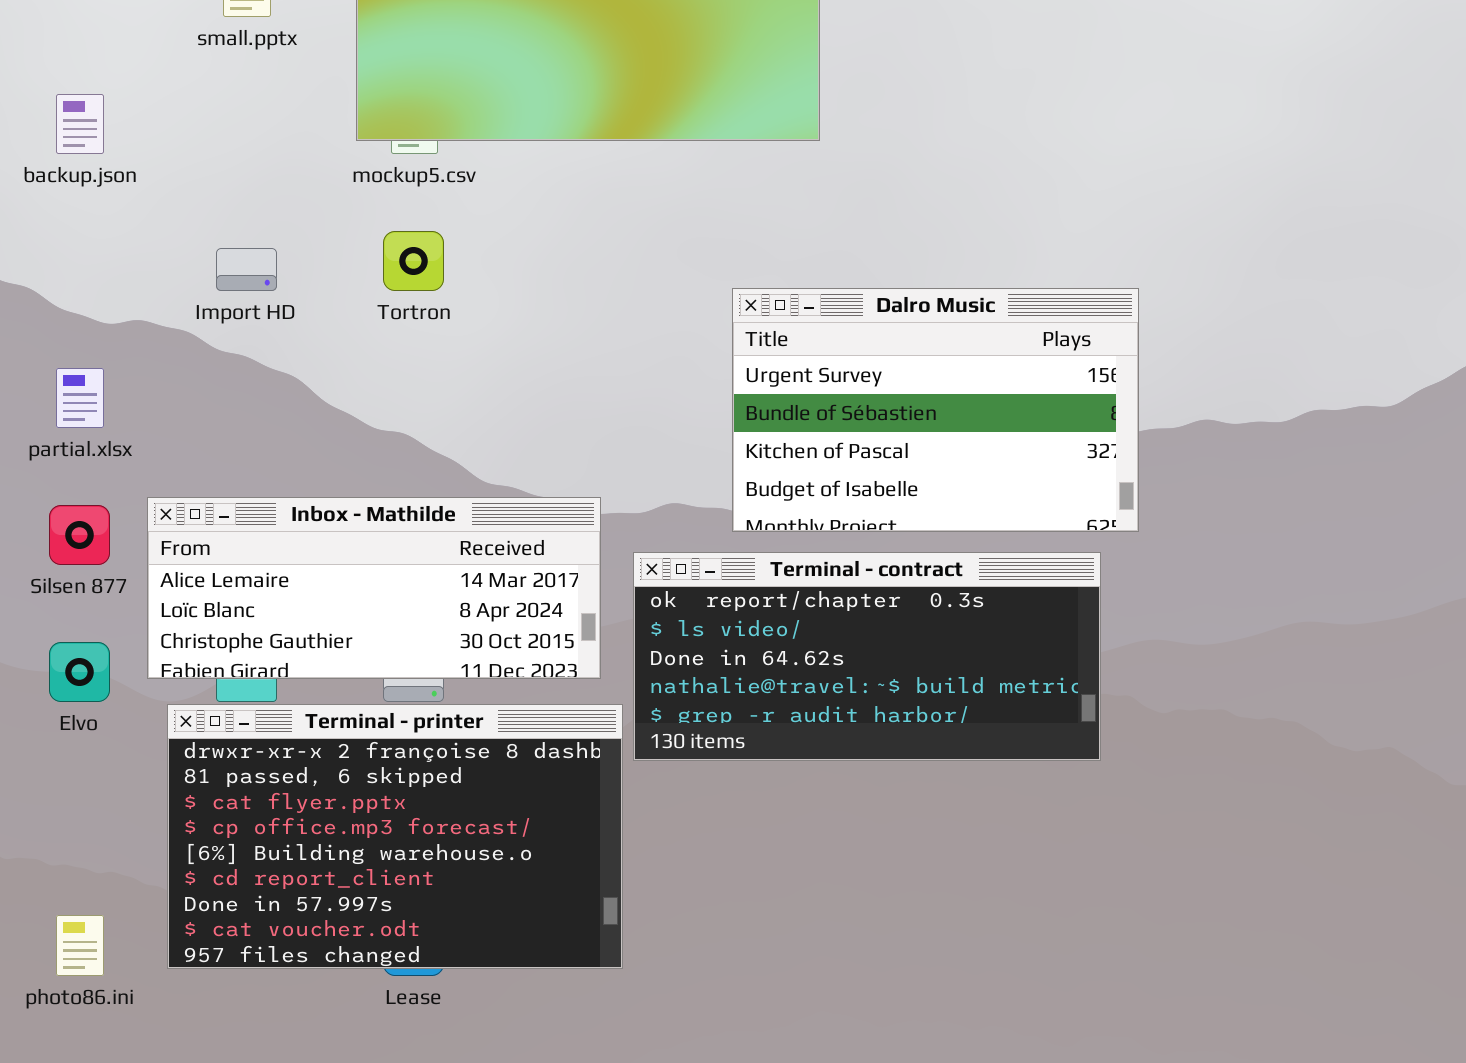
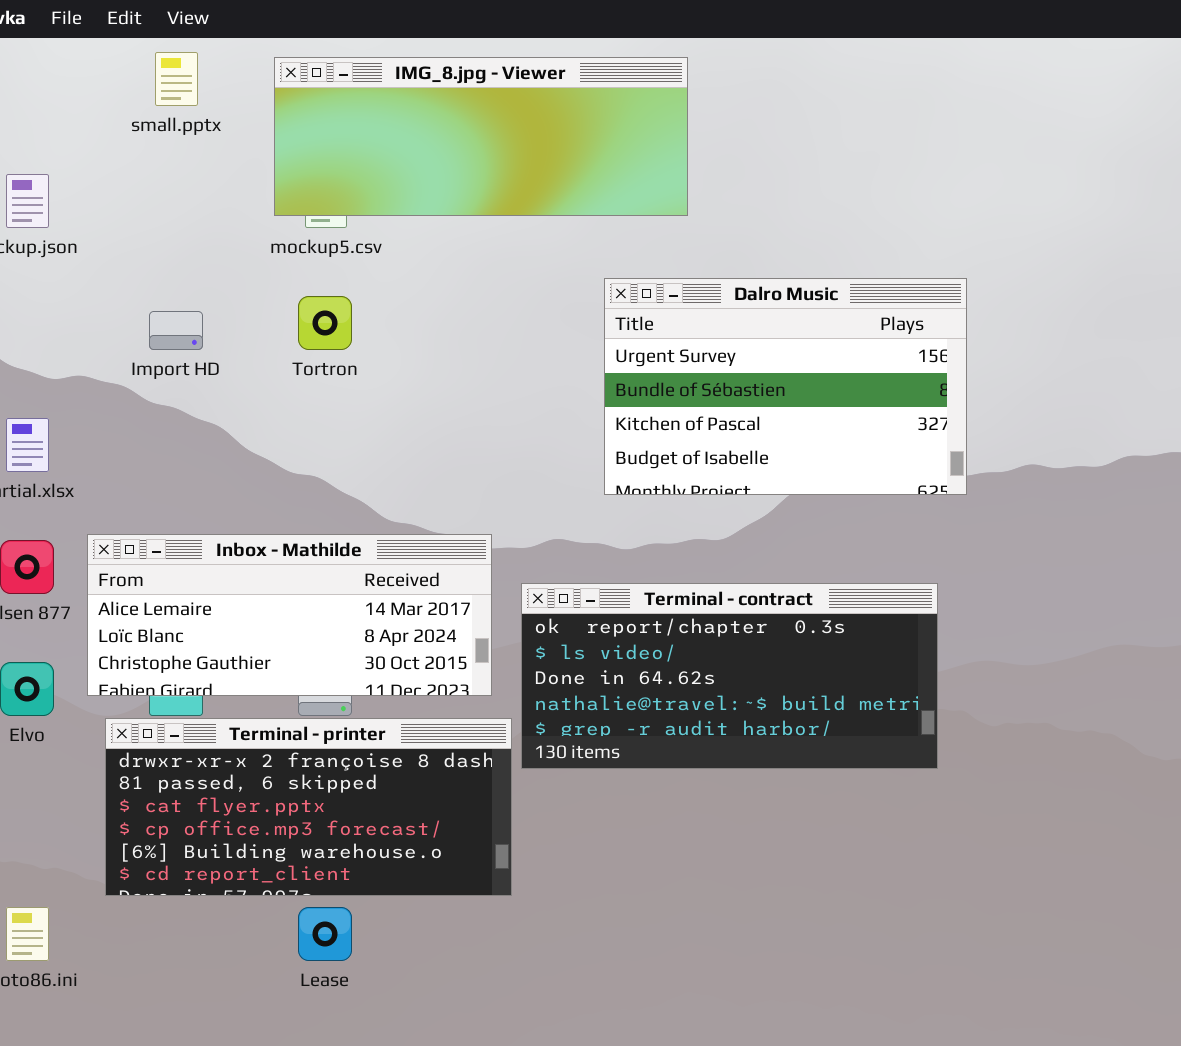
Dalro Music: [732,288,1139,532] -> [604,278,967,495], moved
Terminal - printer: [167,704,623,969] -> [105,718,512,896], resized

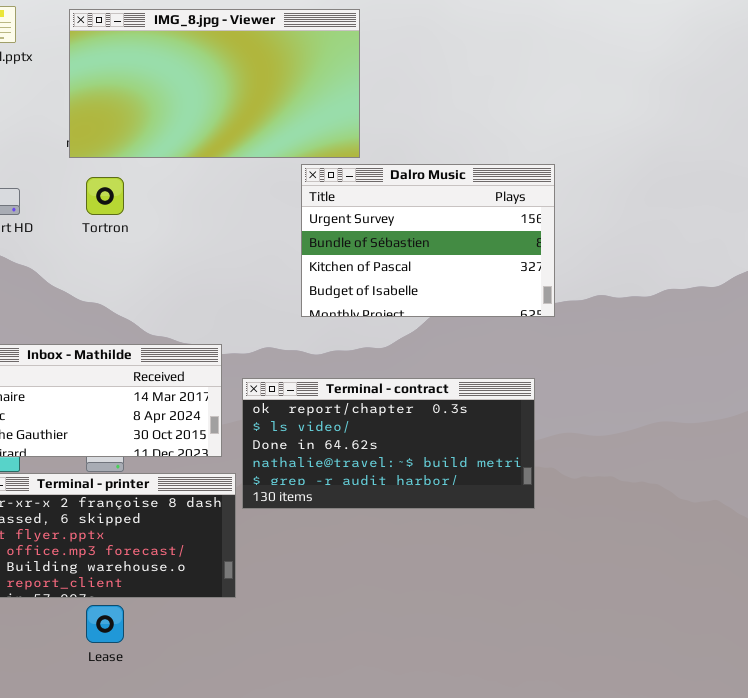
IMG_8.jpg - Viewer: [274,57,688,216] -> [69,9,360,158], resized

